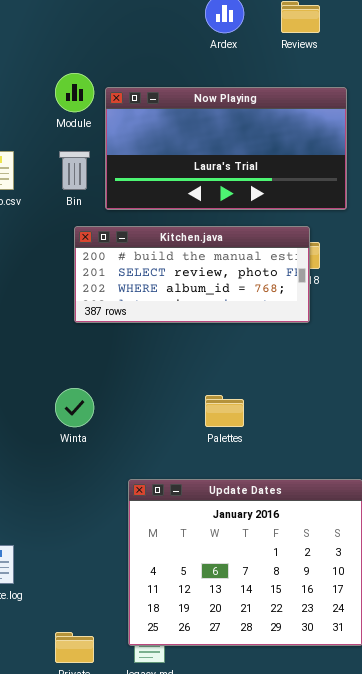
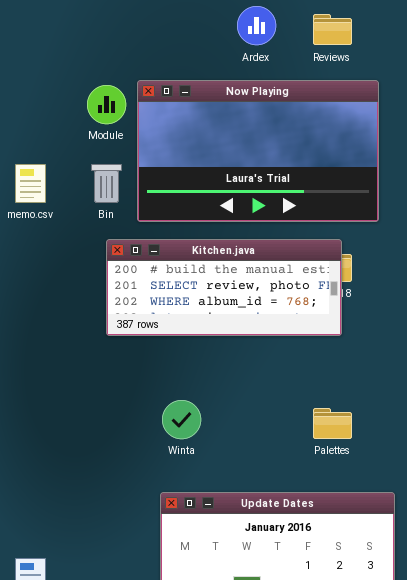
Now Playing: [105,87,347,210] -> [137,80,379,222], resized
Winta: [55,388,94,427] -> [162,400,201,439], moved
Palettes: [205,395,244,427] -> [313,408,352,439], moved

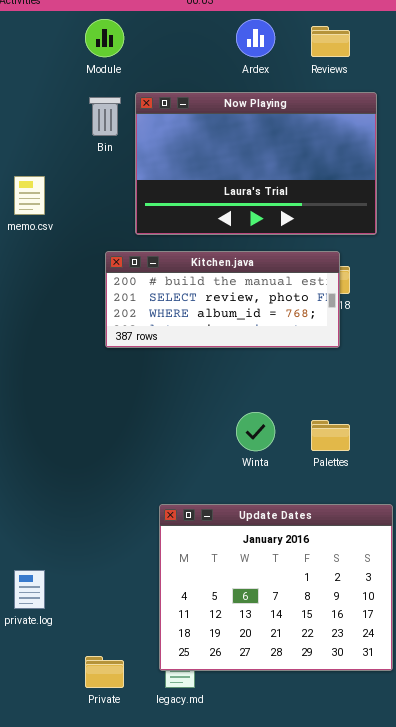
Module: [87,85,126,124] -> [85,19,124,57], moved
Bin: [91,164,122,203] -> [89,97,121,136], moved
Winta: [162,400,201,439] -> [236,412,275,451], moved

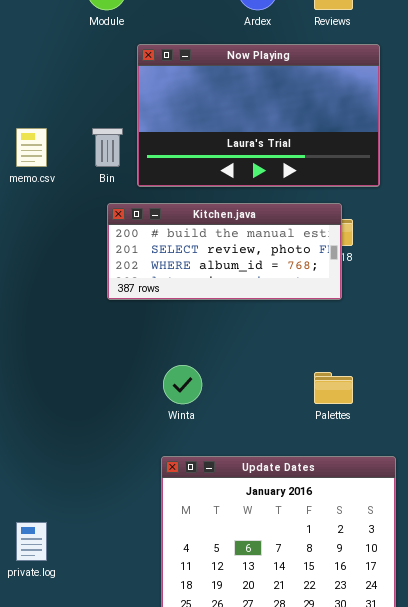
Bin: [89,97,121,136] -> [92,128,123,167], moved
Winta: [236,412,275,451] -> [163,365,202,404], moved

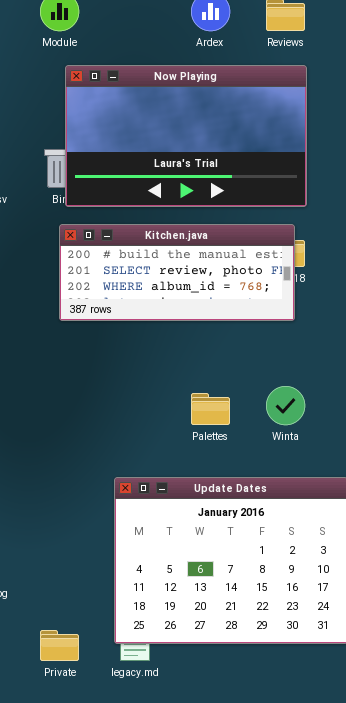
Now Playing: [137,44,380,187] -> [65,65,307,207], moved
Winta: [163,365,202,404] -> [266,386,305,425], moved
Palettes: [314,372,353,404] -> [191,393,230,425], moved

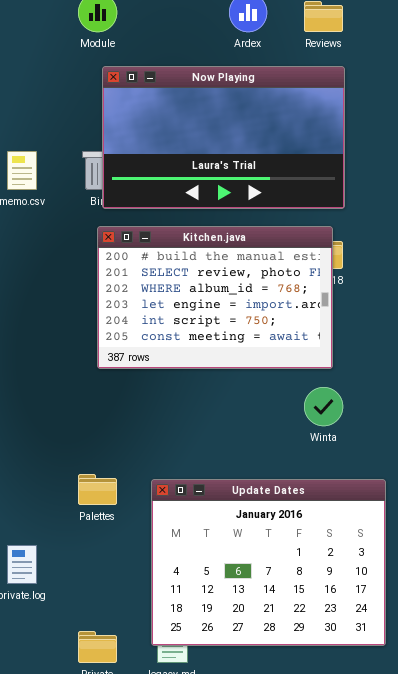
Kitchen.java: [59,224,295,321] -> [97,226,333,369], resized
Palettes: [191,393,230,425] -> [78,474,117,505], moved

